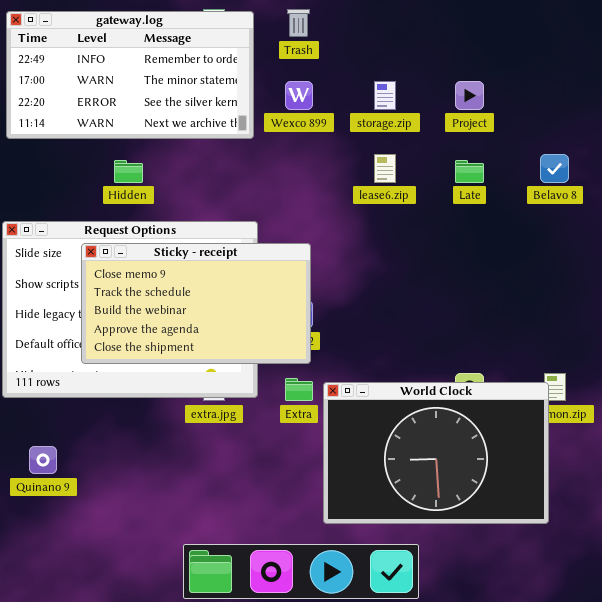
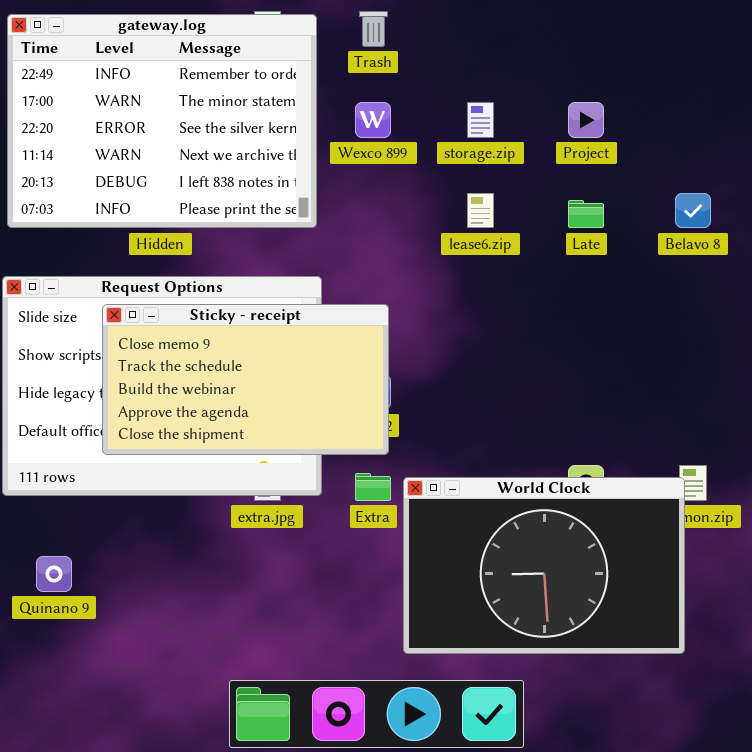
gateway.log: [6,11,254,139] -> [7,14,317,228], resized

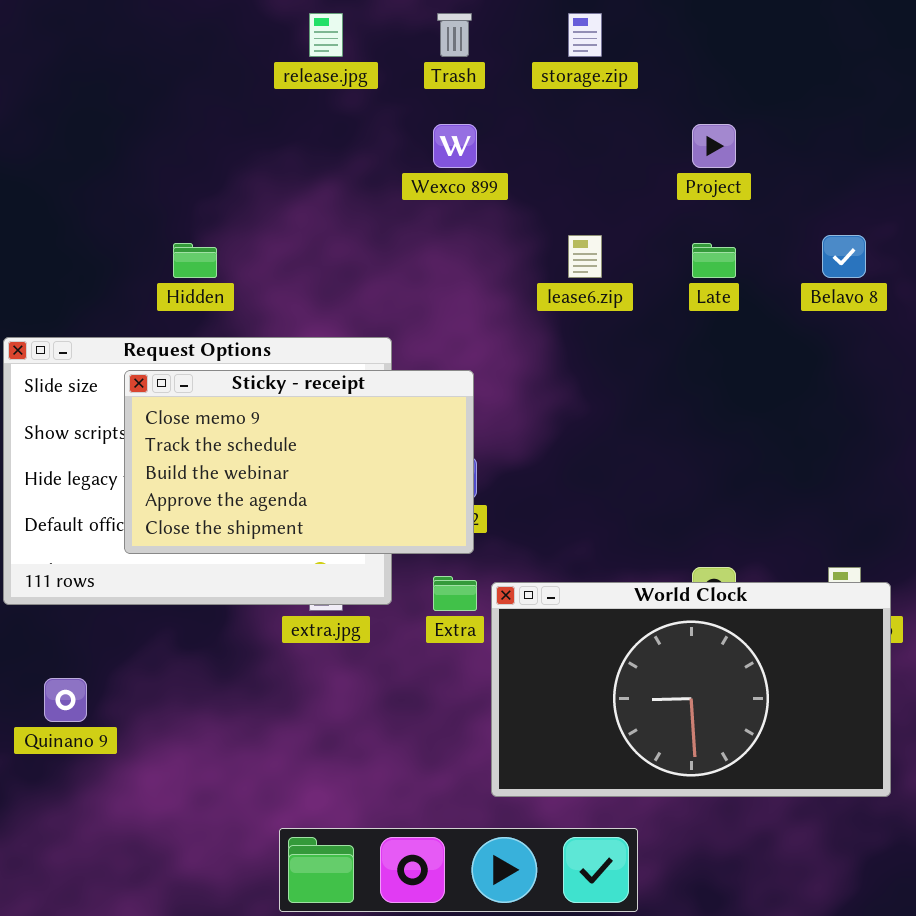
gateway.log: [7,14,317,228] -> none, closed
storage.zip: [467,102,494,138] -> [568,13,602,57], moved
World Clock: [403,477,685,654] -> [491,582,891,797], resized

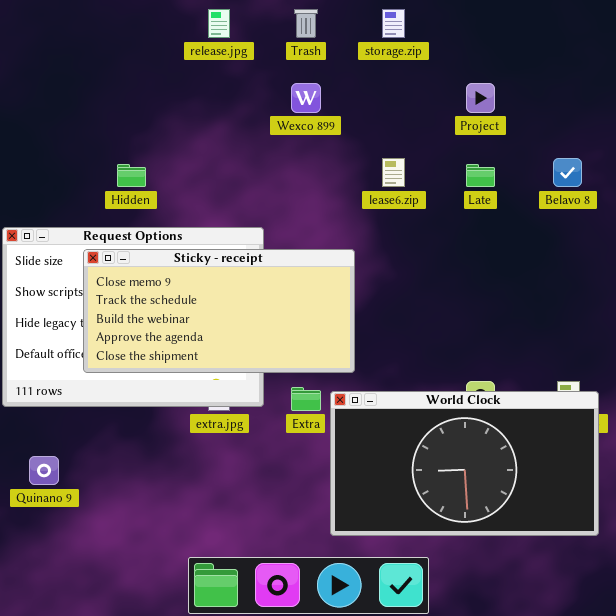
Sticky - receipt: [124,370,474,554] -> [83,249,355,373], resized

